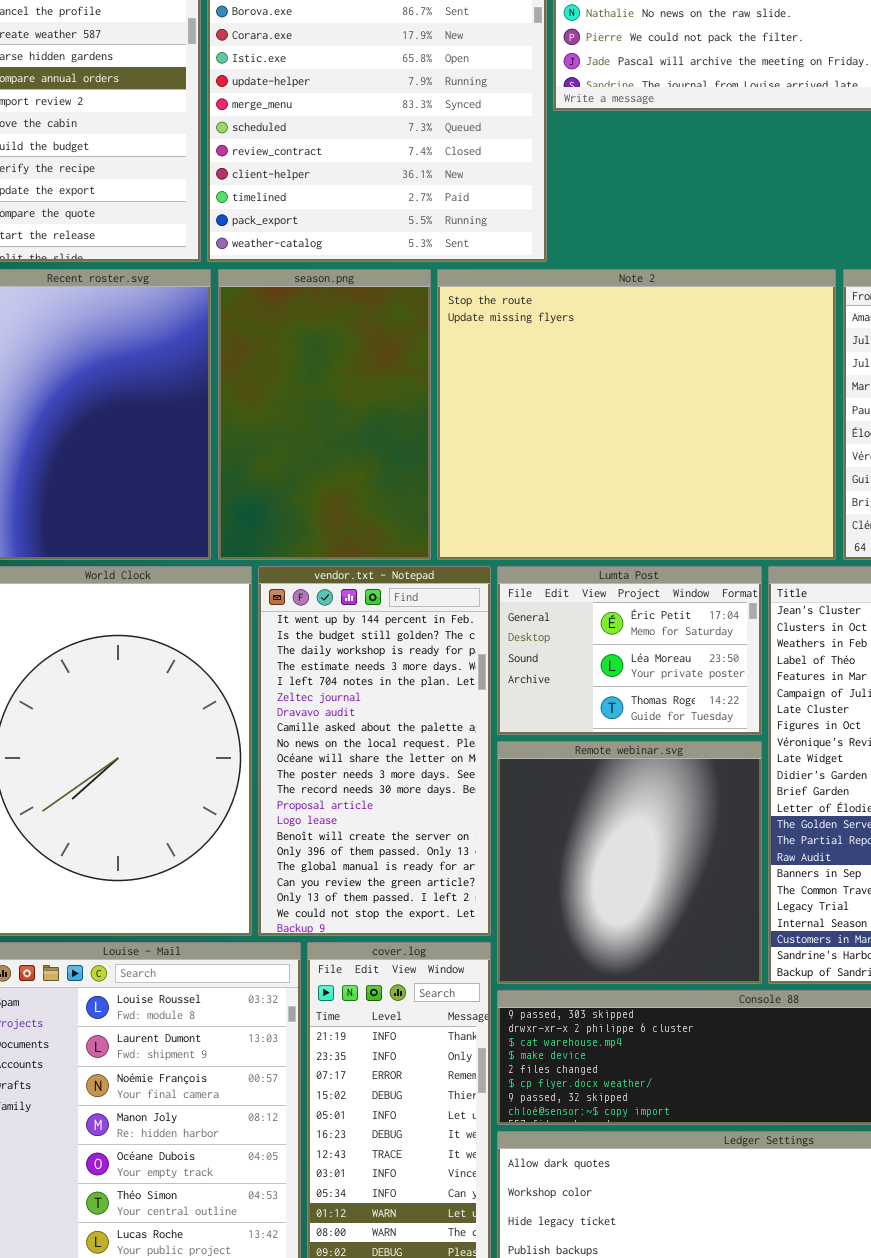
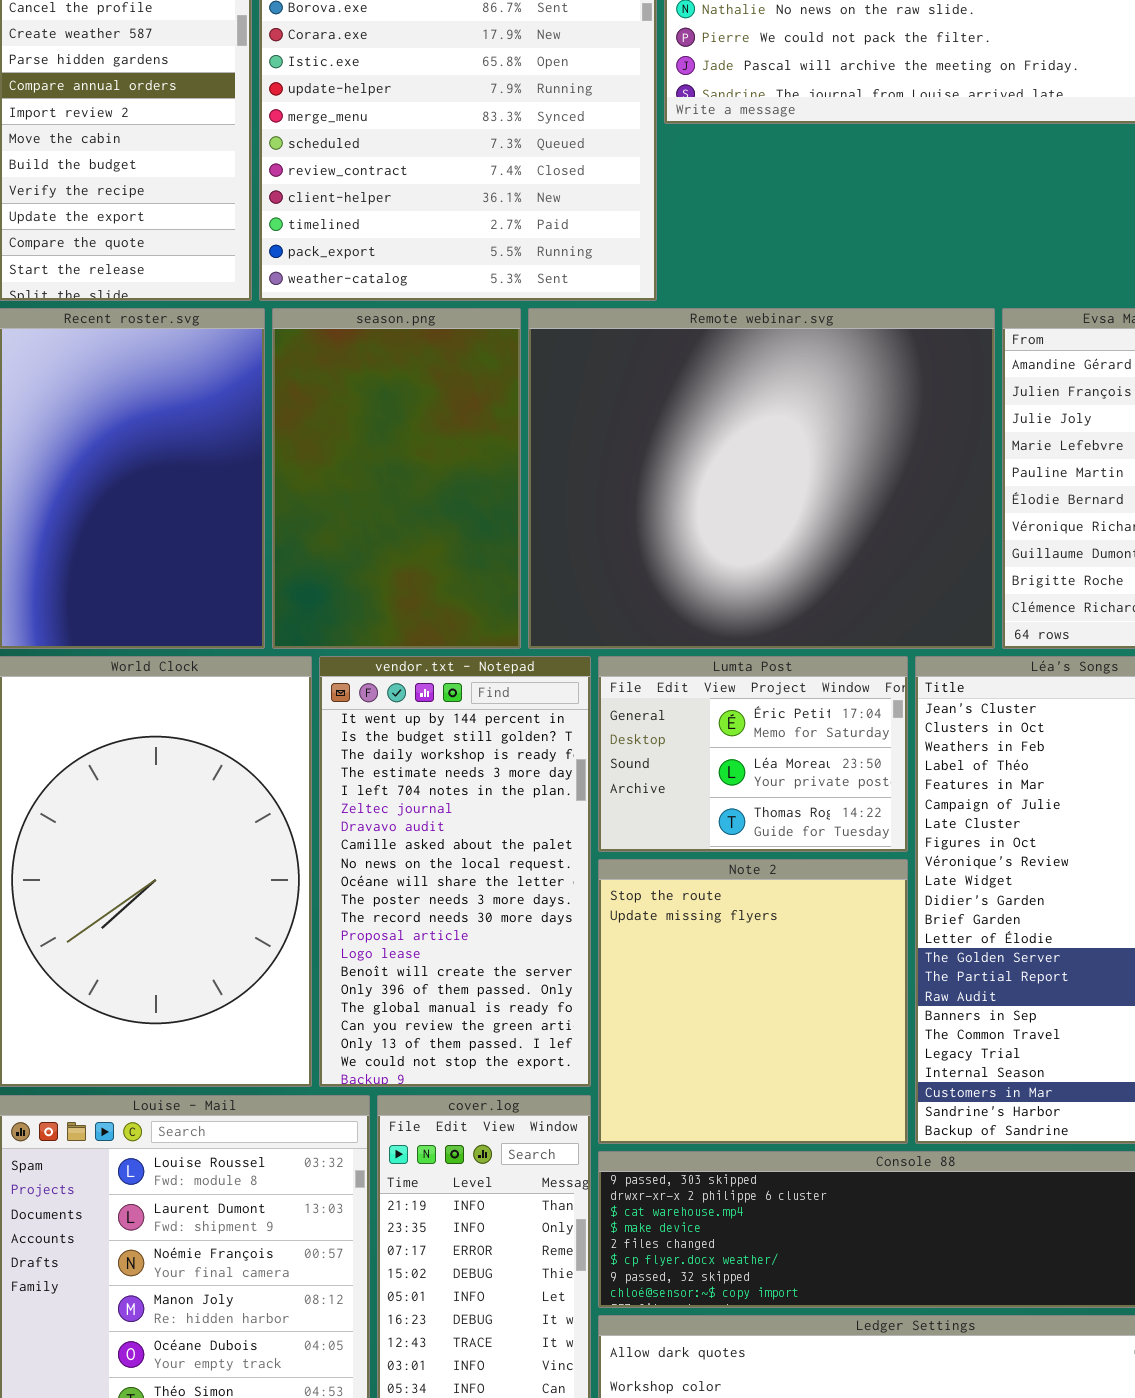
Note 2: [437,269,836,560] -> [598,859,908,1144], moved, resized
Remote webinar.svg: [497,741,762,984] -> [528,308,995,649], moved, resized

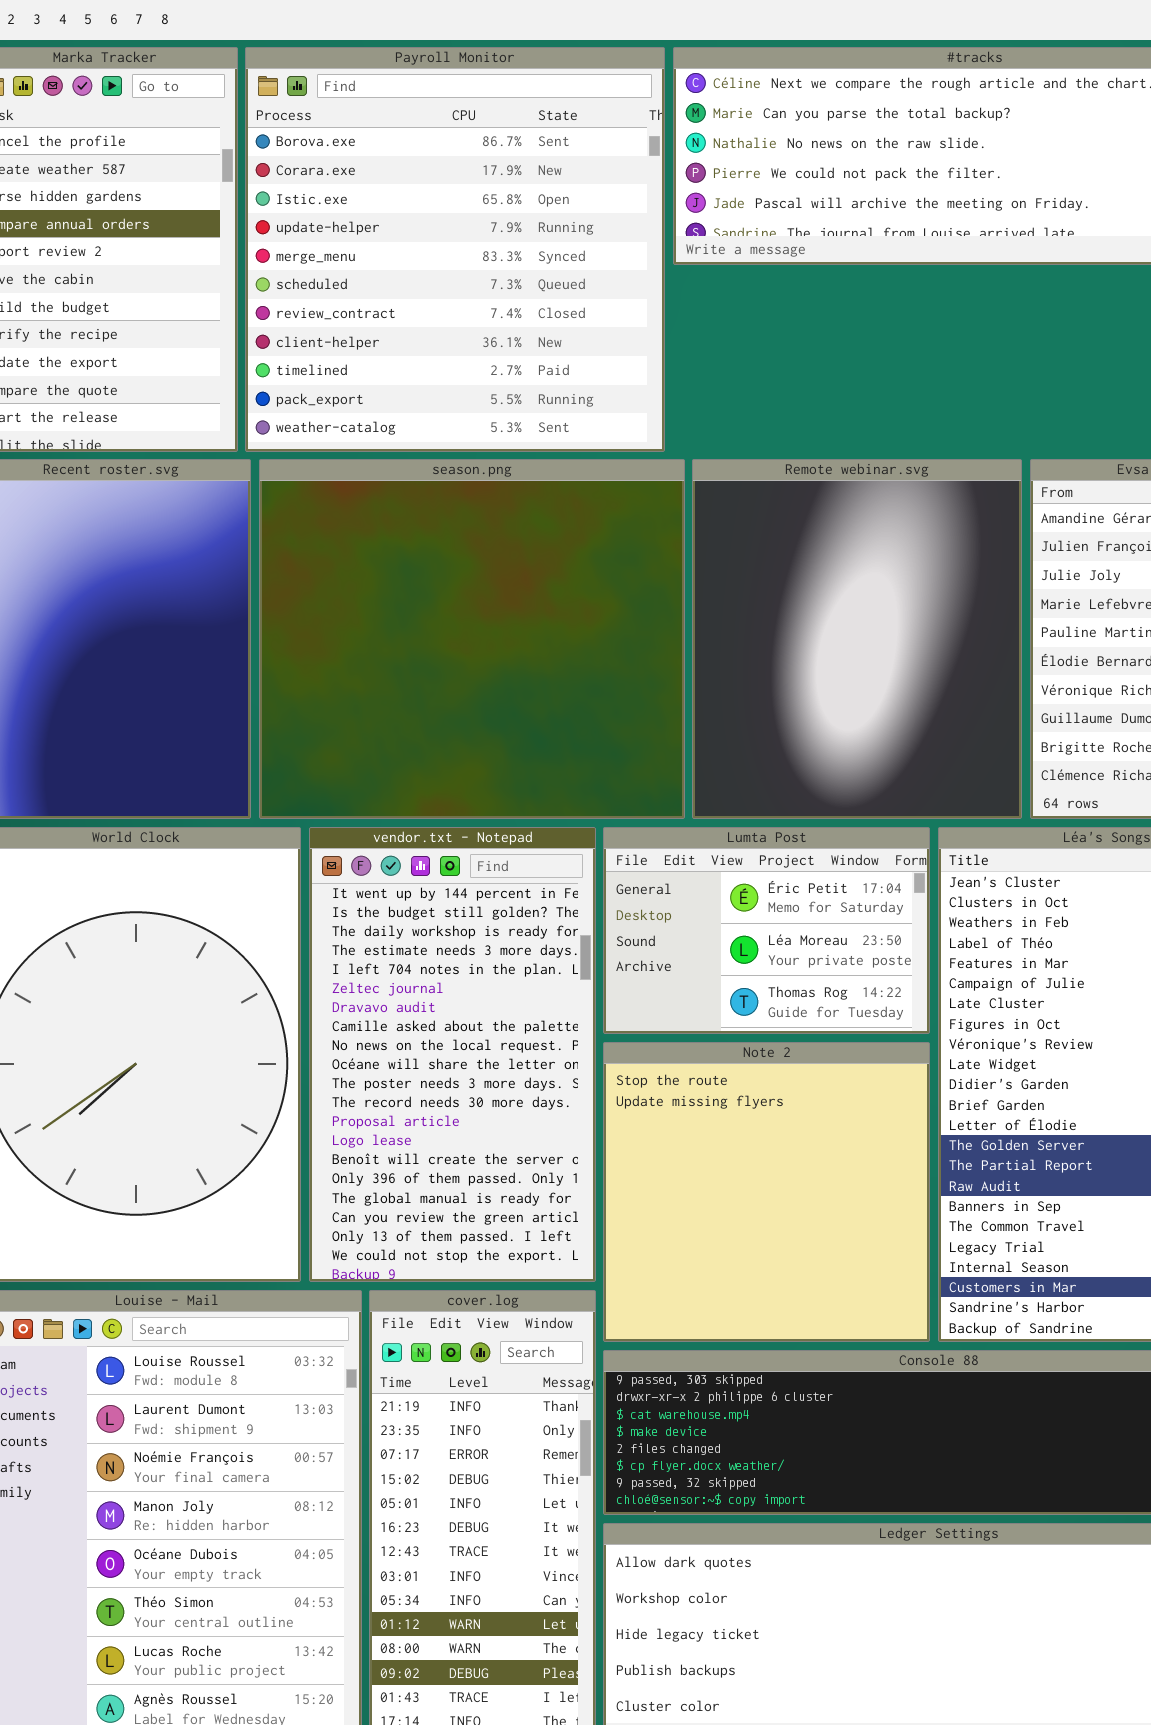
season.png: [272,308,521,649] -> [259,459,685,819], resized
Remote webinar.svg: [528,308,995,649] -> [692,459,1022,819], resized

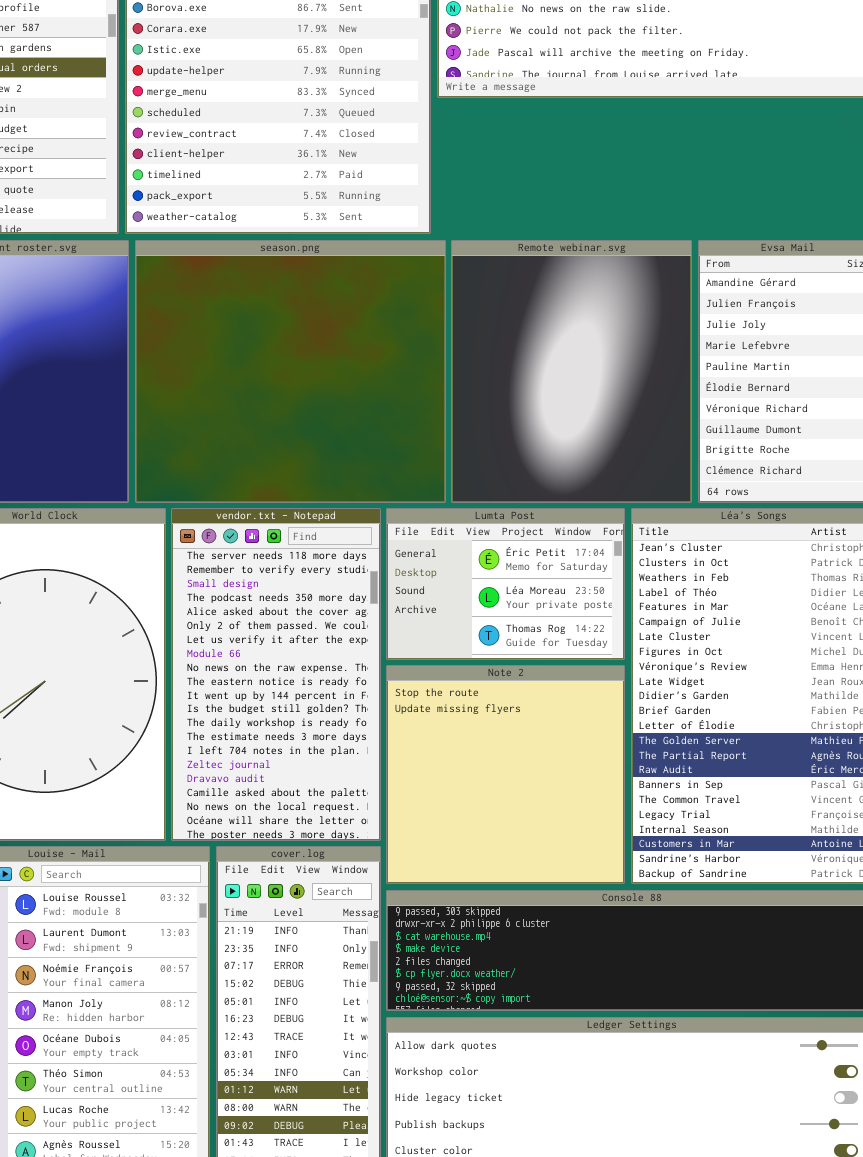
vendor.txt - Notepad: [309,827,596,1282] -> [171,508,381,841], scrolled up 10 rows

